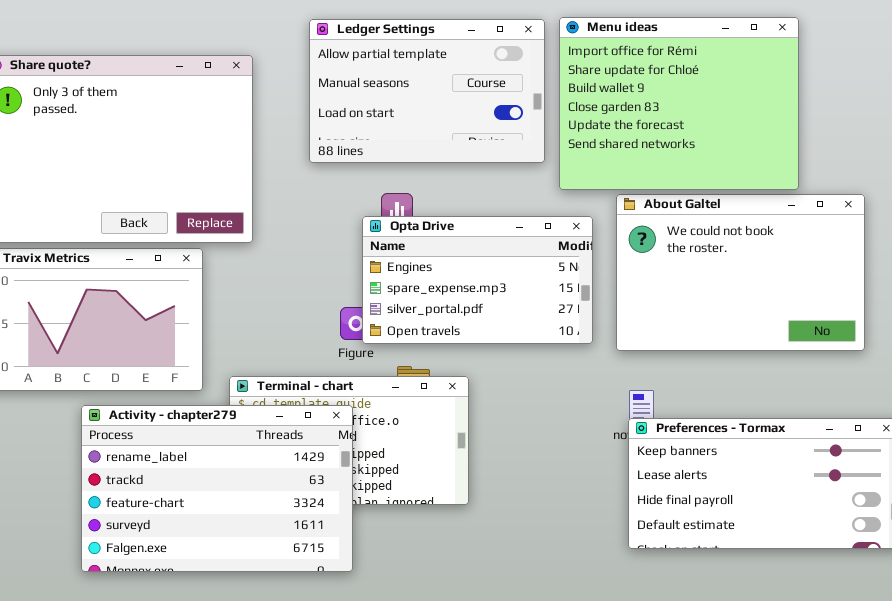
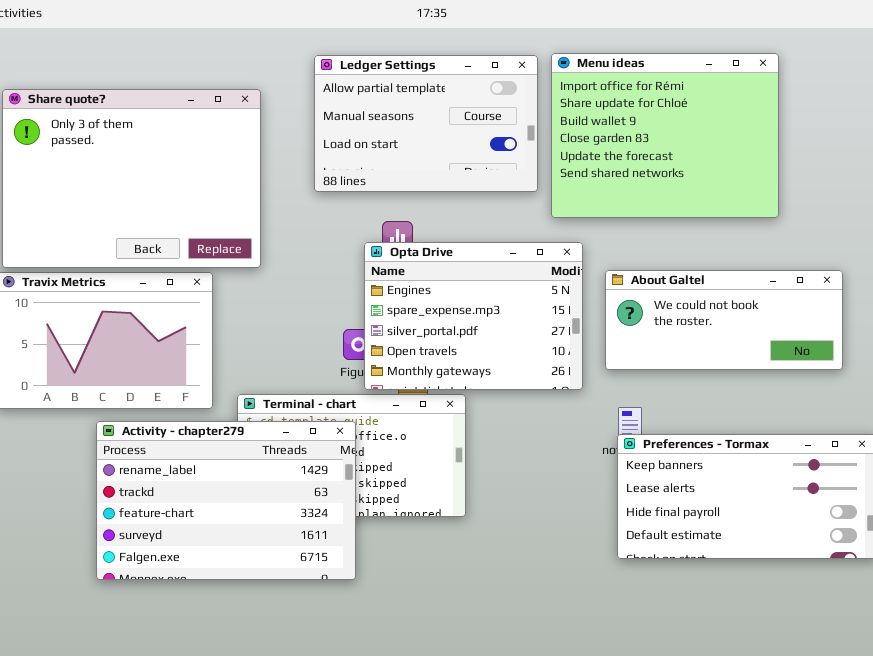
About Galtel: [616,194,865,351] -> [605,270,843,370], resized
Opta Drive: [362,216,593,344] -> [364,242,583,390], resized

